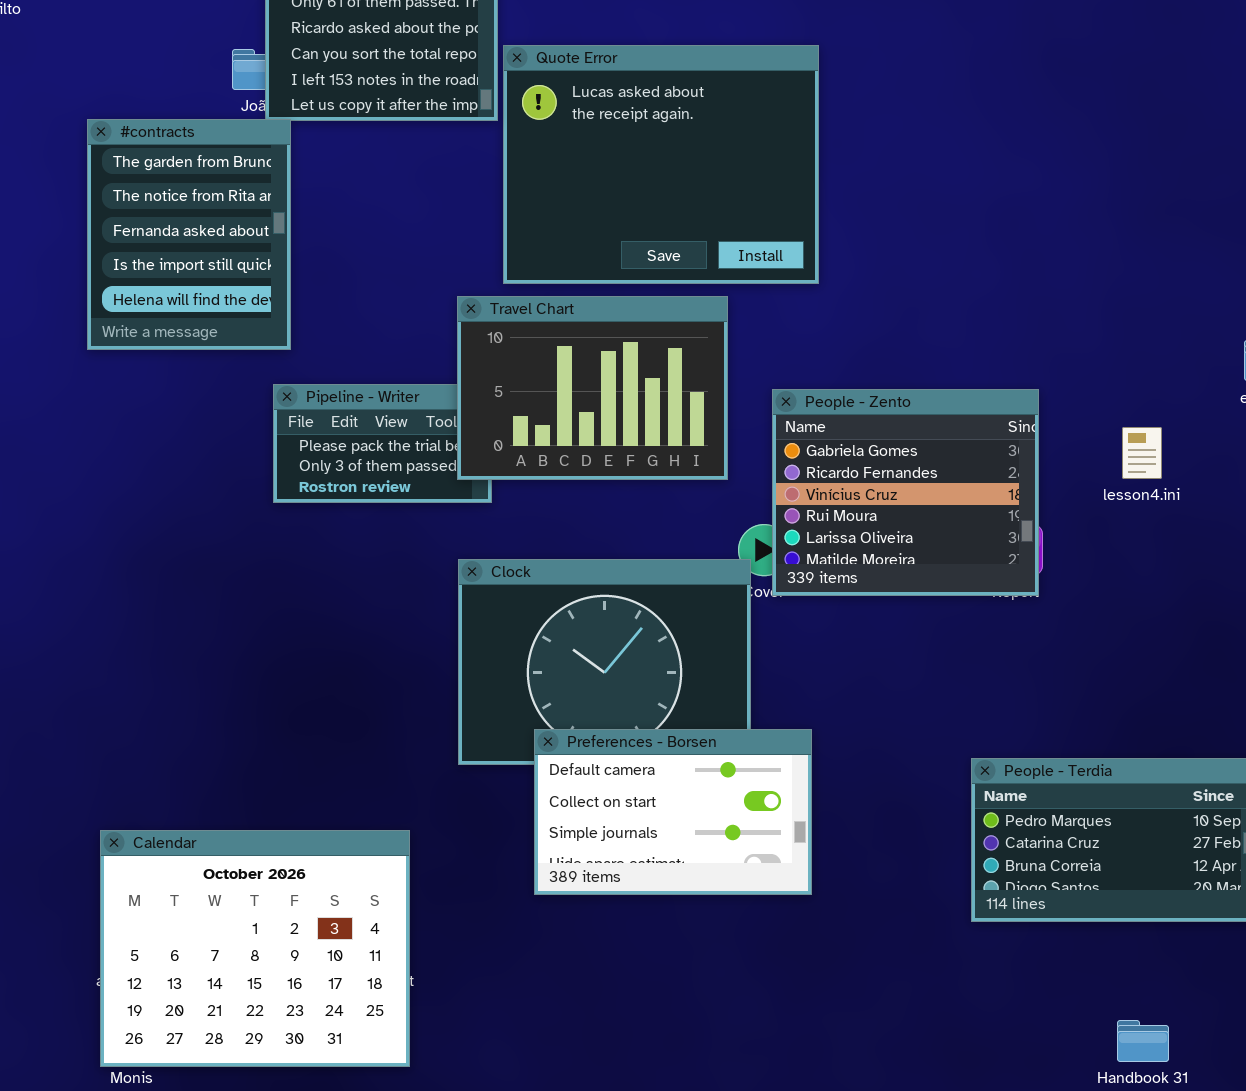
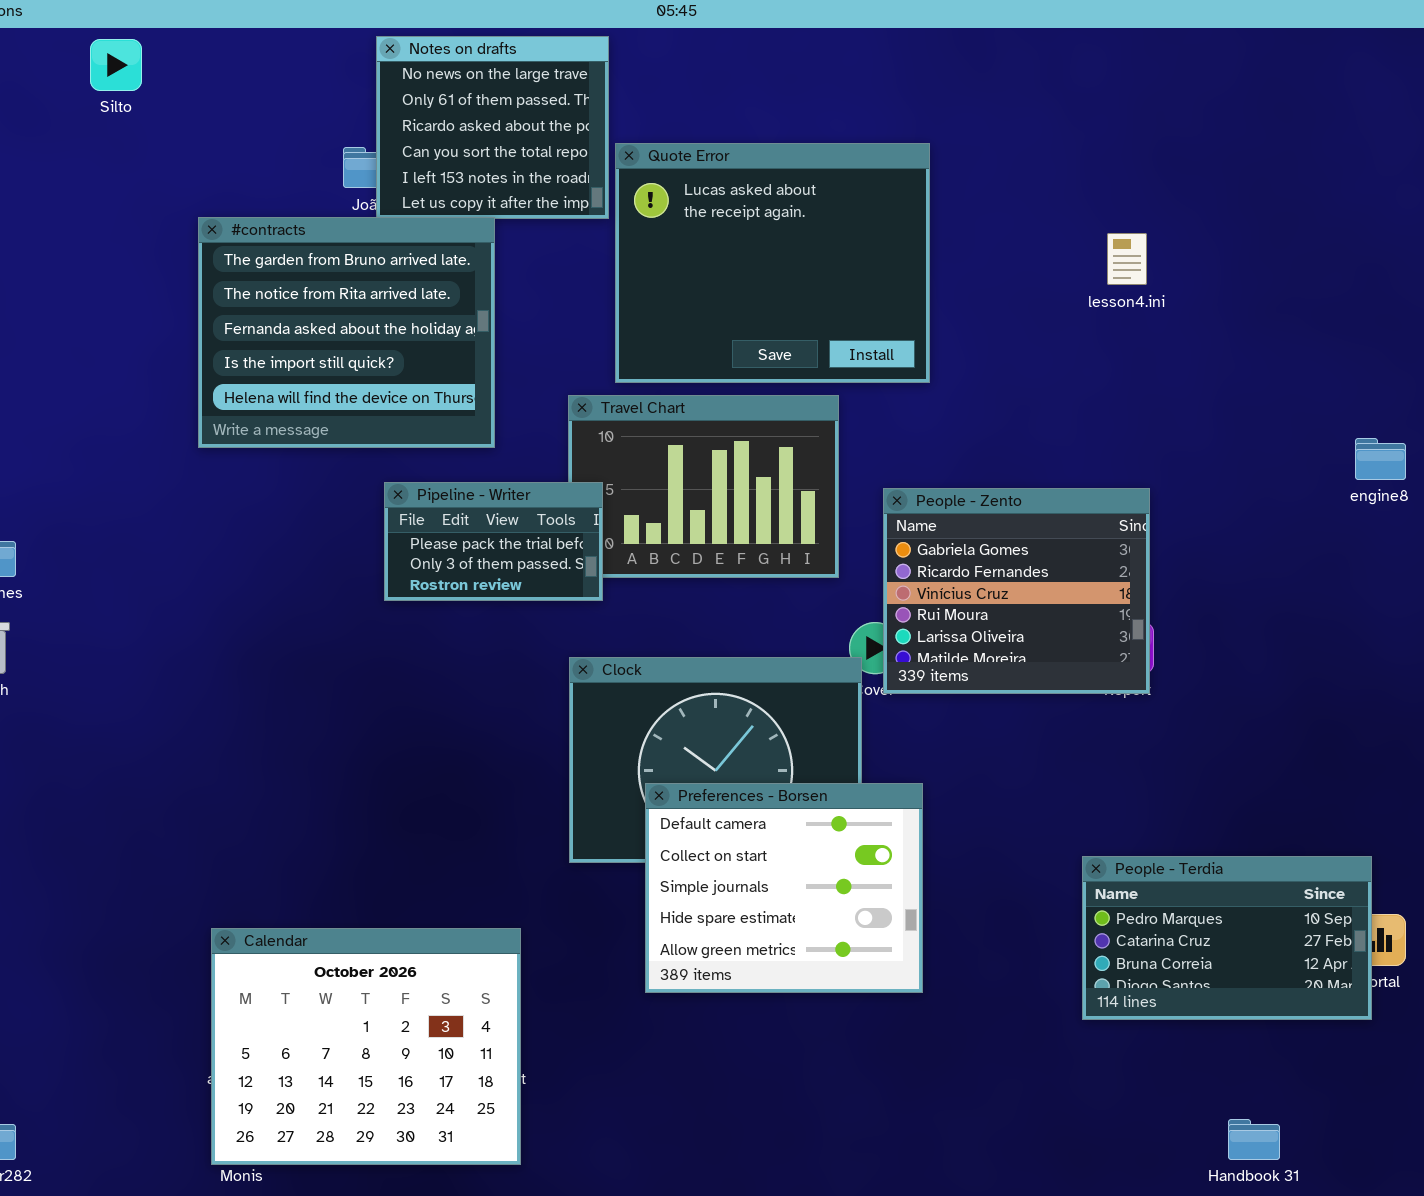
#contracts: [87,119,291,350] -> [198,217,495,448], resized
Pipeline - Writer: [273,384,492,503] -> [384,482,603,601], raised
lesson4.ini: [1122,427,1162,479] -> [1107,233,1147,285], moved
Preferences - Borsen: [534,729,812,895] -> [645,783,923,993], resized

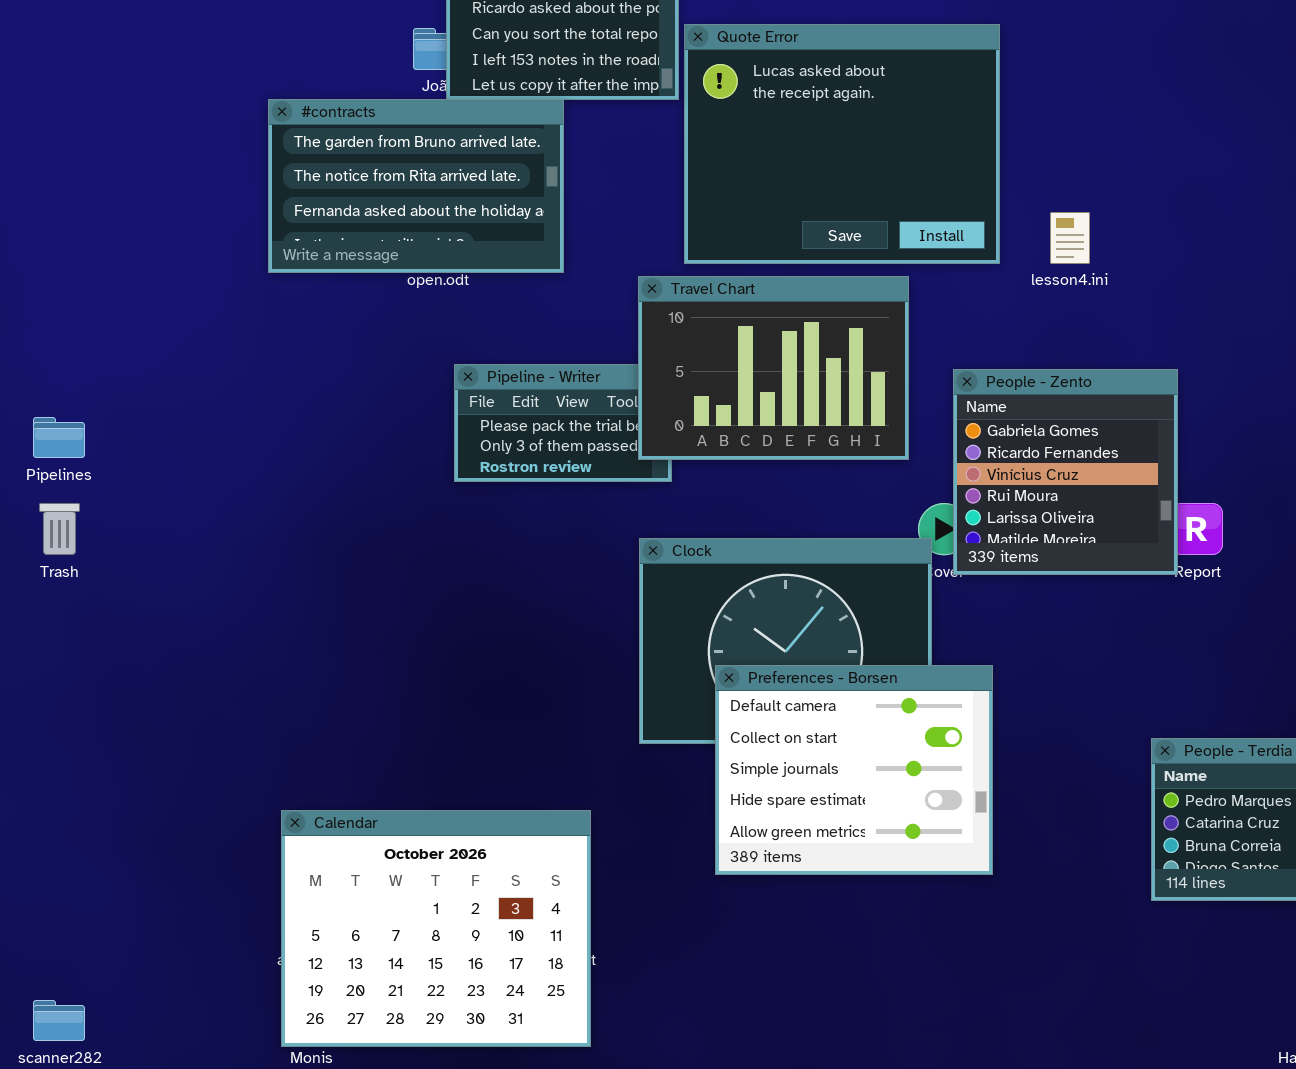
#contracts: [198,217,495,448] -> [268,99,564,273], resized
lesson4.ini: [1107,233,1147,285] -> [1050,212,1090,264], moved
Travel Chart: [568,395,839,578] -> [638,276,909,460], raised
People - Zento: [883,488,1150,694] -> [953,369,1178,575], resized

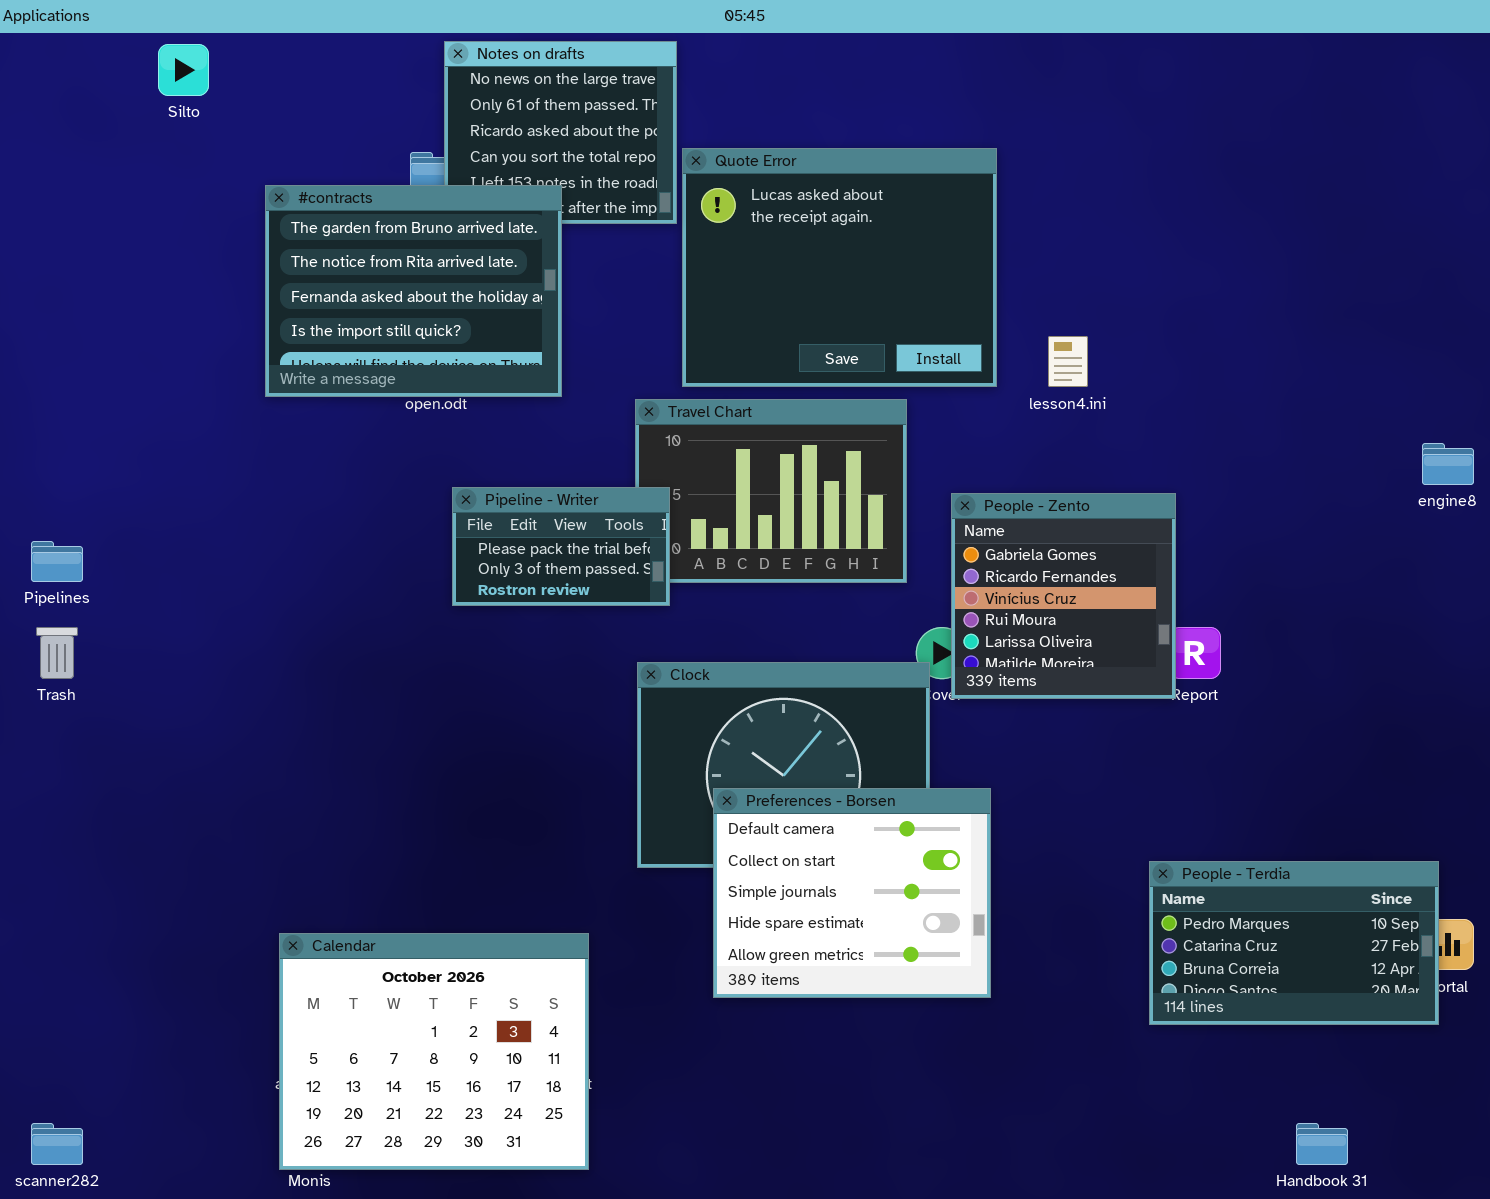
#contracts: [268,99,564,273] -> [265,185,562,397], resized
Pipeline - Writer: [454,364,672,482] -> [452,487,670,606], raised

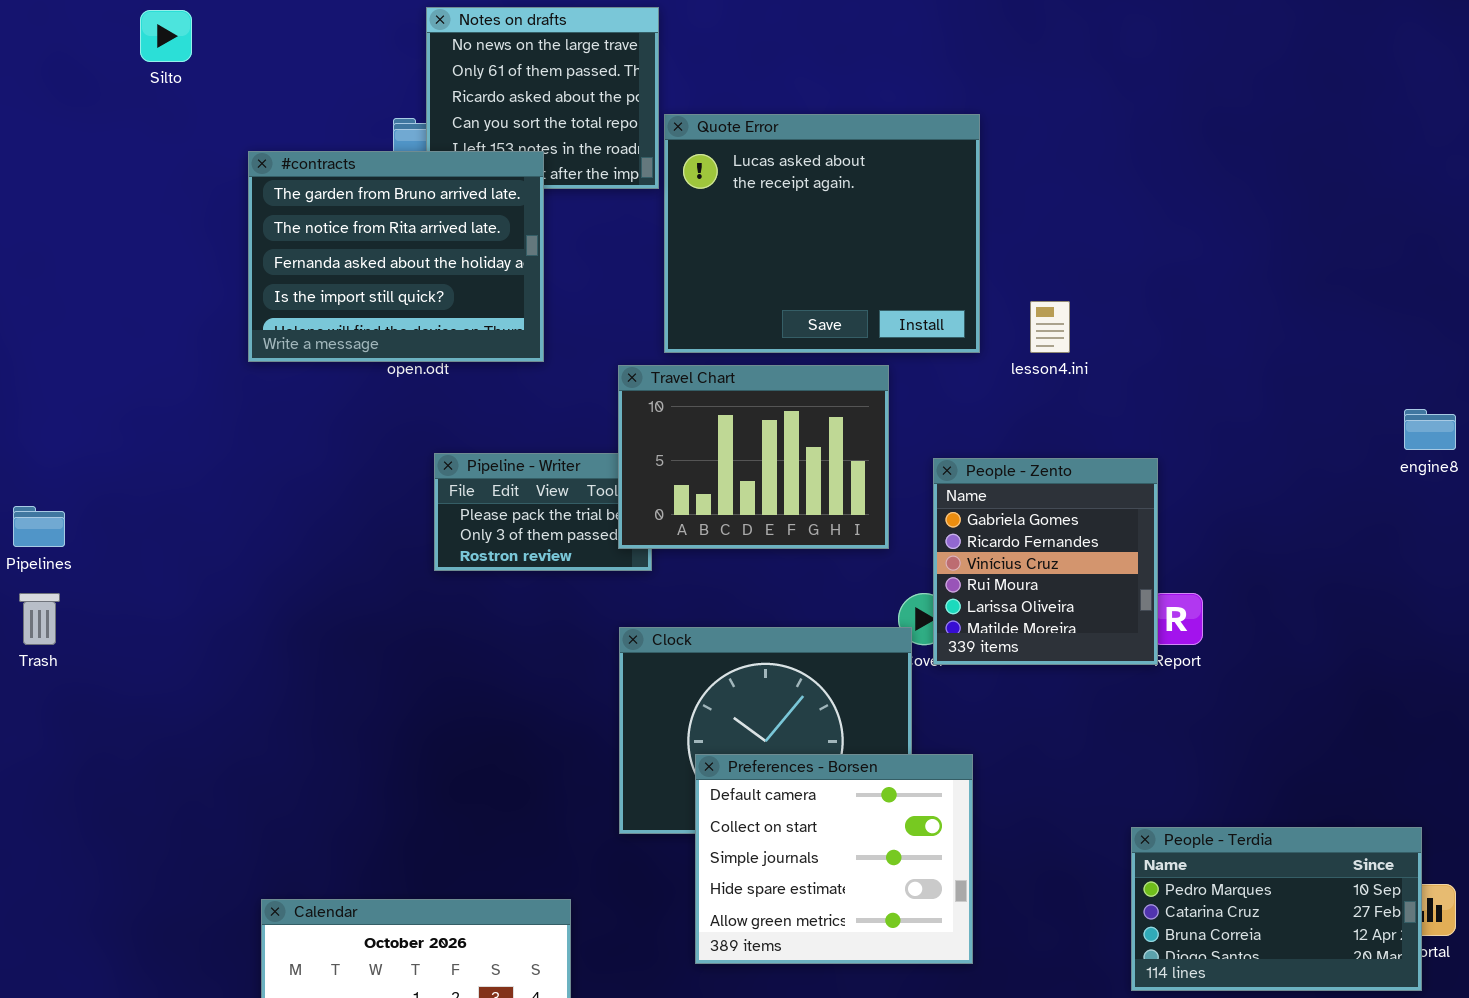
Travel Chart: [635,399,907,583] -> [618,365,889,549], raised

